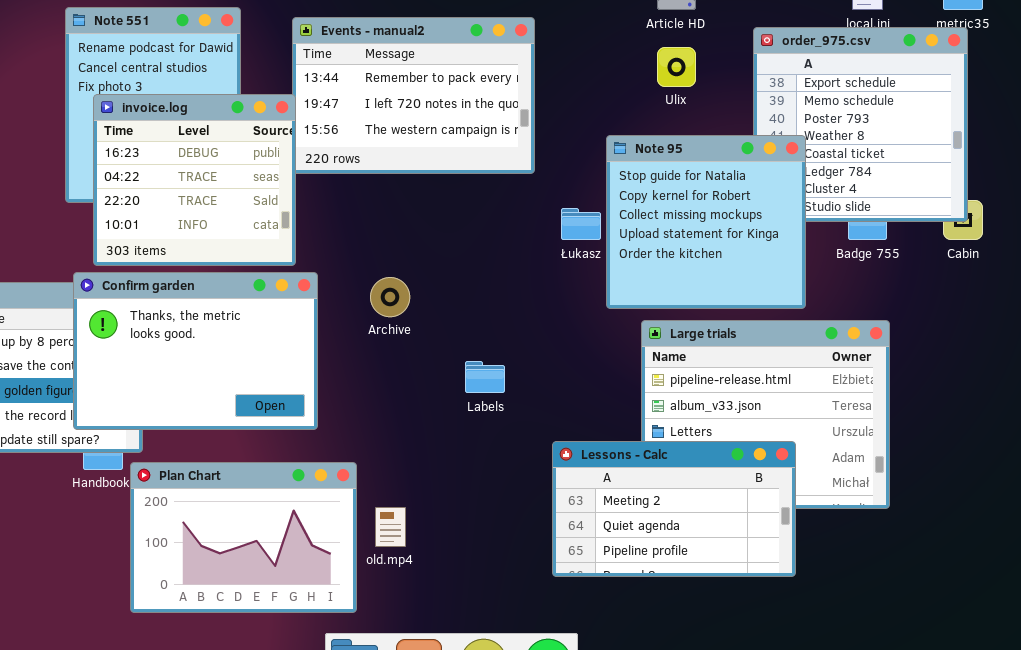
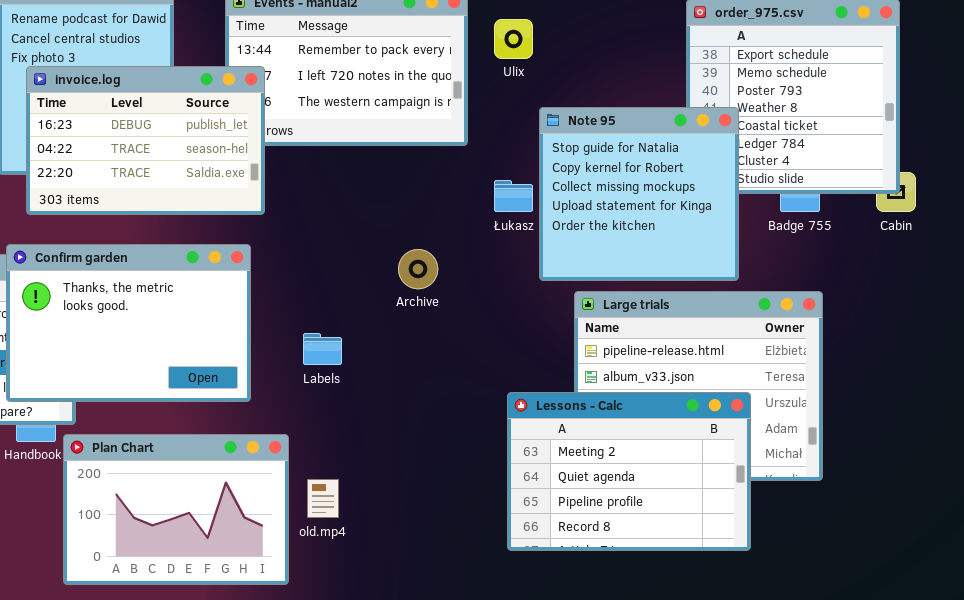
Ulix: [657,47,696,87] -> [494,19,533,59], moved
invoice.log: [93,94,296,266] -> [26,66,265,215], resized
Archive: [370,277,410,317] -> [398,249,438,289], moved
Labels: [465,361,505,393] -> [303,333,342,365], moved
Lessons - Calc: [552,441,796,577] -> [507,392,751,551], moved, resized

